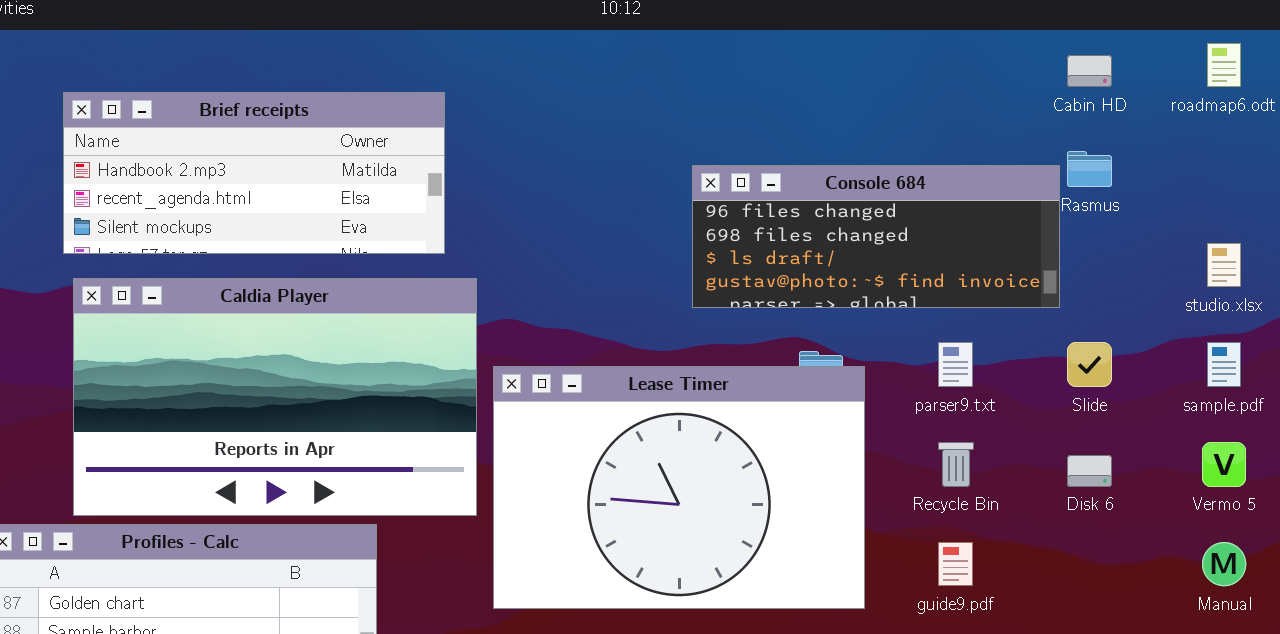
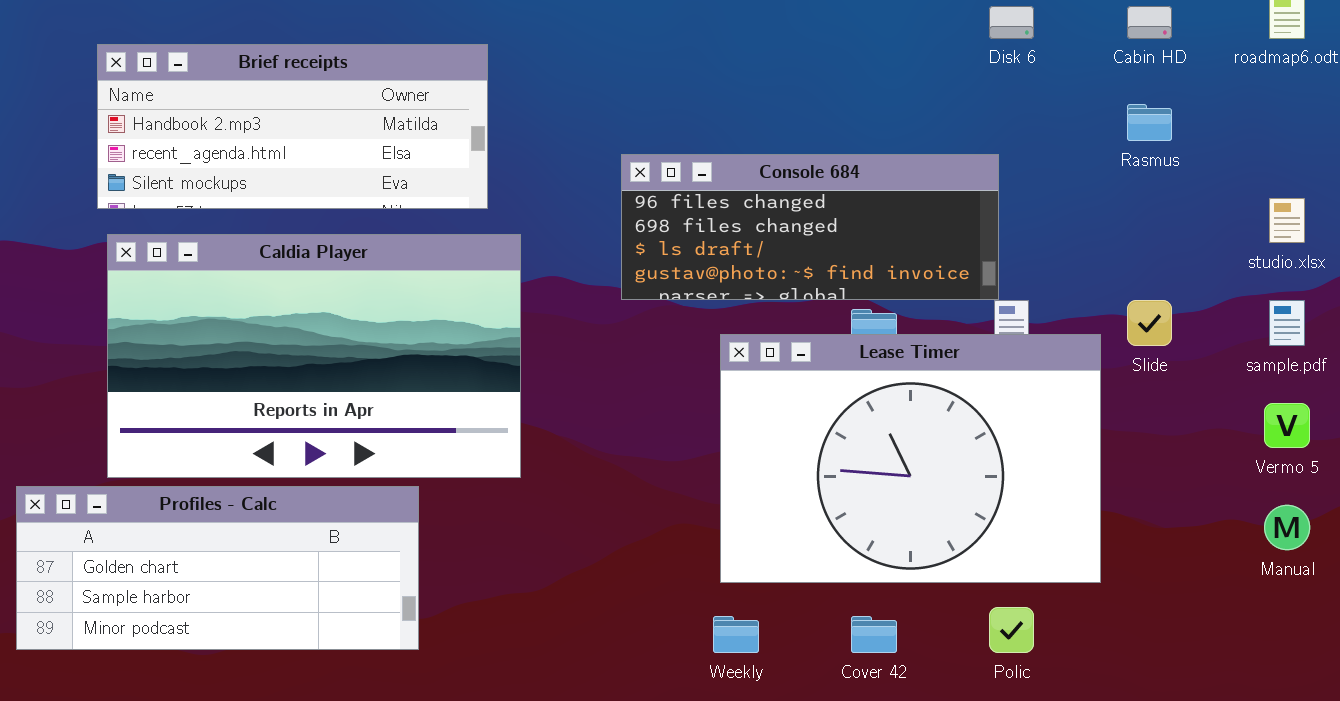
Console 684: [692,165,1060,308] -> [621,154,999,300], moved
Lease Timer: [493,366,865,609] -> [720,334,1101,583], moved
Disk 6: [1067,455,1112,487] -> [989,6,1034,39], moved

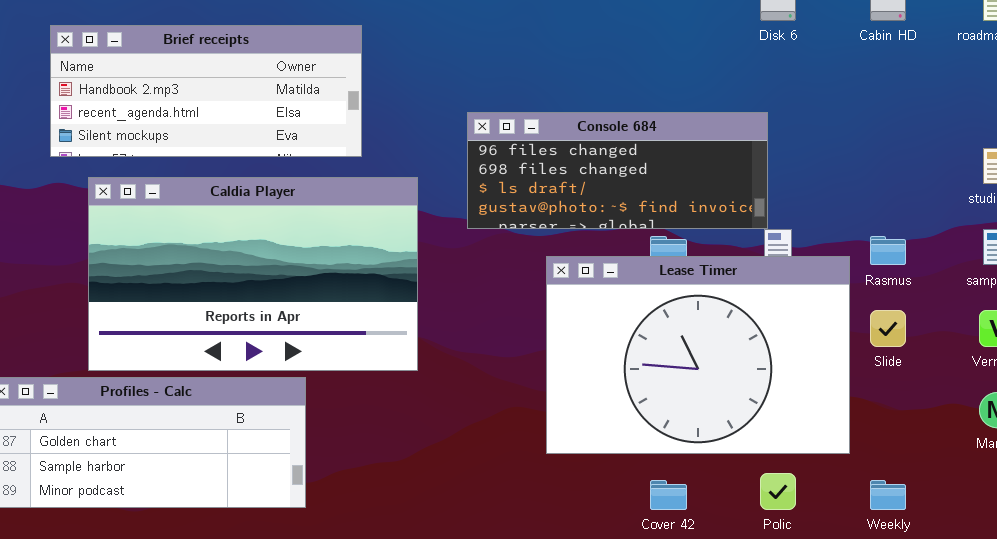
Rasmus: [1127,104,1172,141] -> [870,236,906,265], moved
Caldia Player: [107,234,521,478] -> [88,177,418,371], moved
Slide: [1127,300,1172,346] -> [870,310,906,347], moved
Weekly: [713,616,759,653] -> [870,480,906,510], moved

